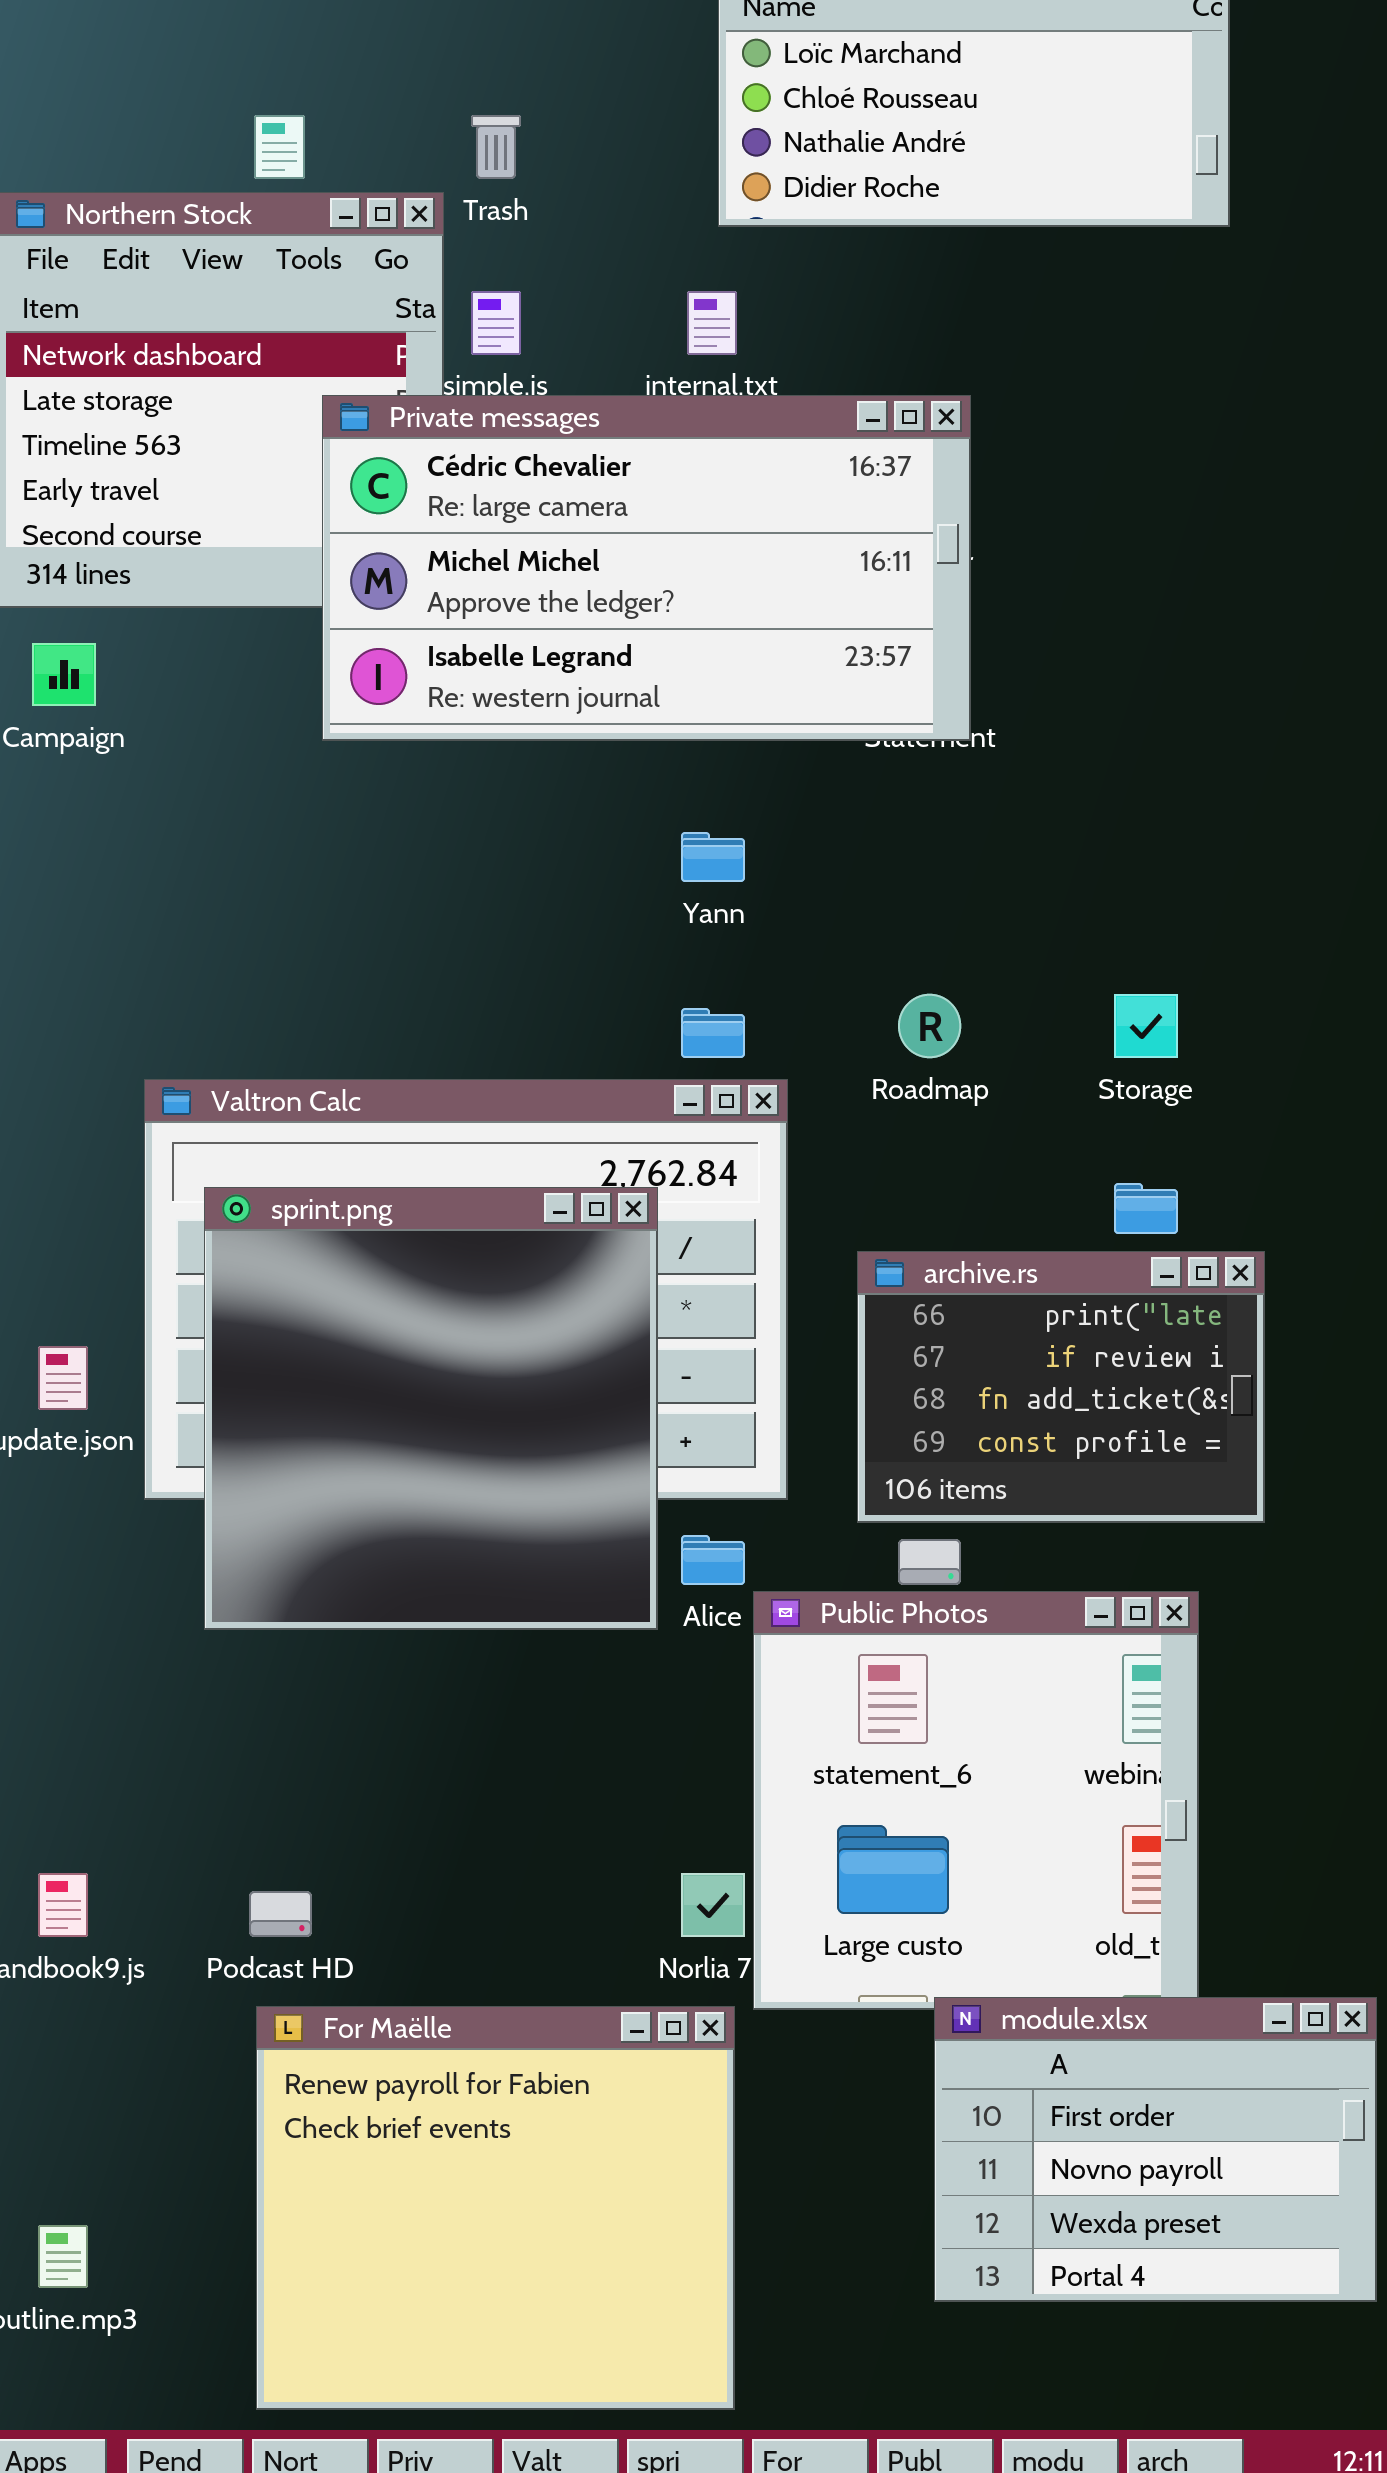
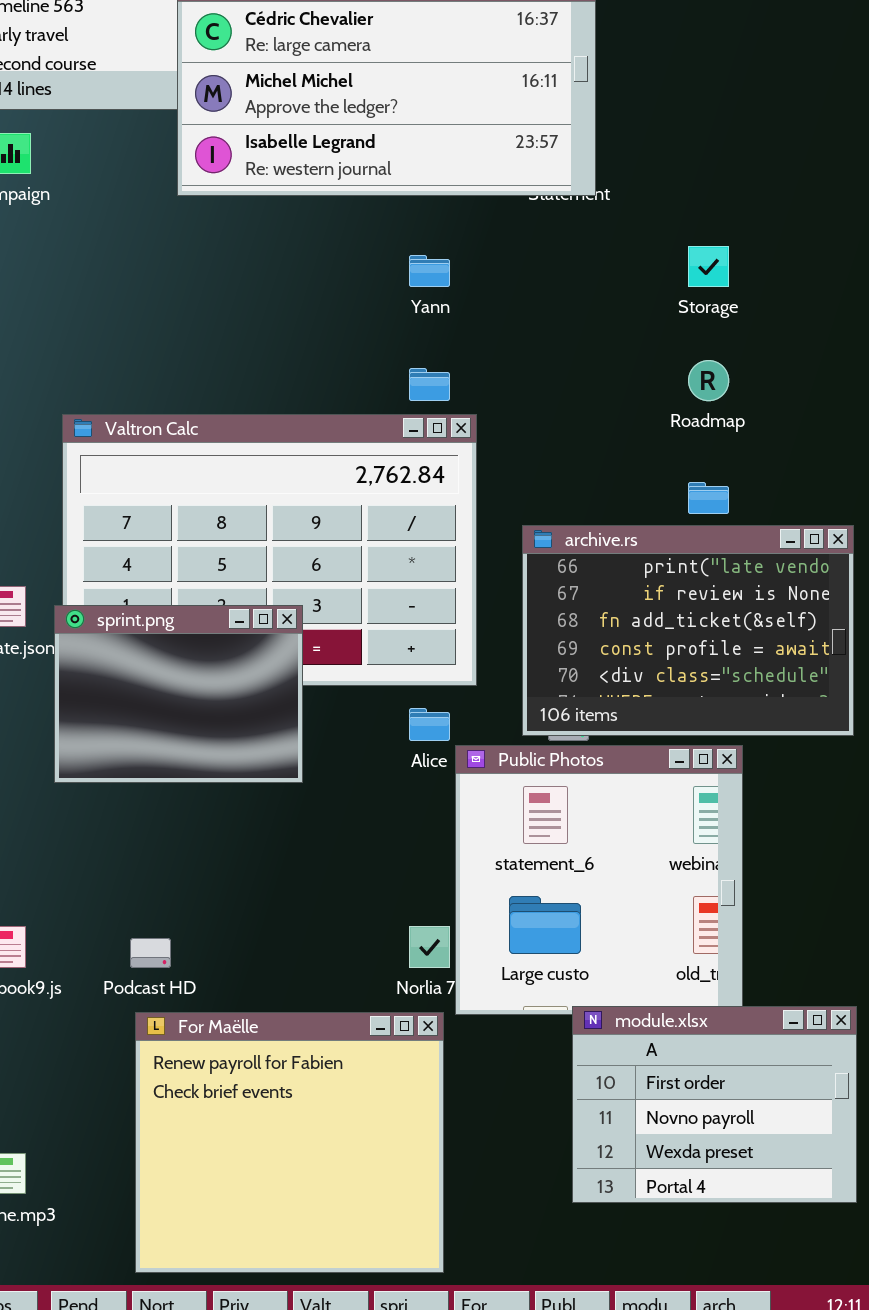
Roadmap: [898,994,961,1058] -> [688,360,729,401], moved
Storage: [1114,994,1178,1058] -> [688,246,729,287], moved
sprint.png: [204,1187,658,1630] -> [54,605,303,783], moved, resized
archive.rs: [857,1251,1265,1523] -> [522,525,854,736], resized

